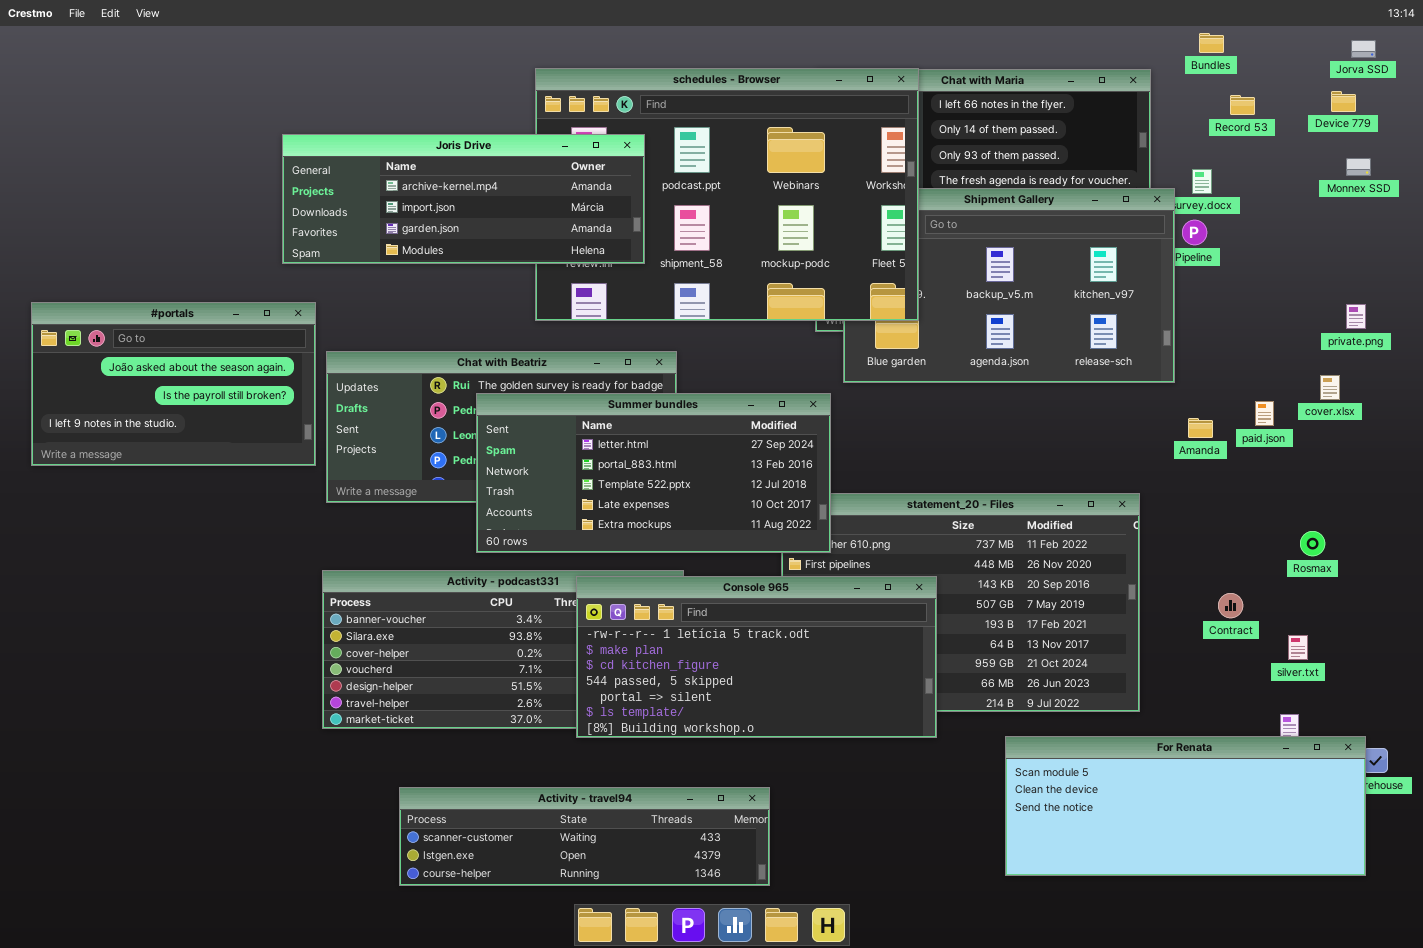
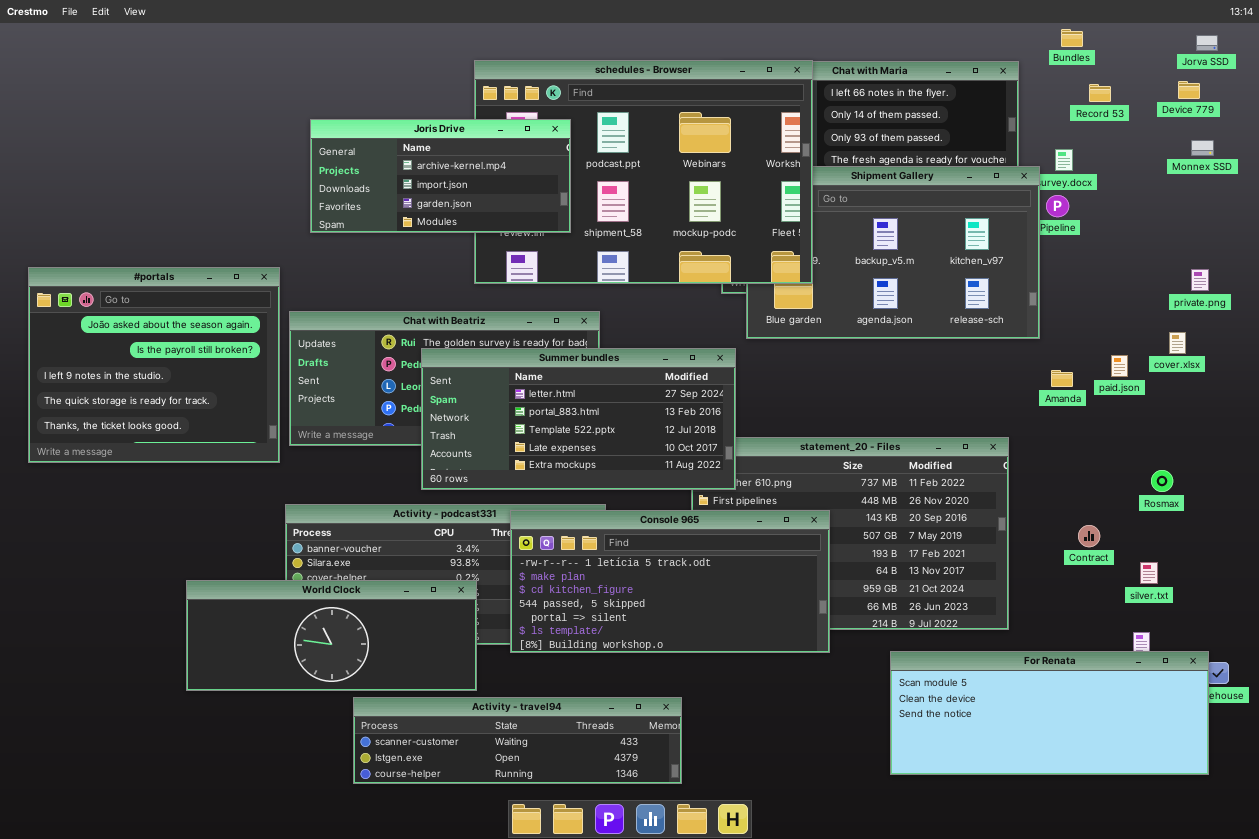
Joris Drive: [282,134,645,264] -> [310,119,571,233], resized
#portals: [31,302,316,466] -> [28,267,280,463], resized
World Clock: none -> [186,580,477,691], opened

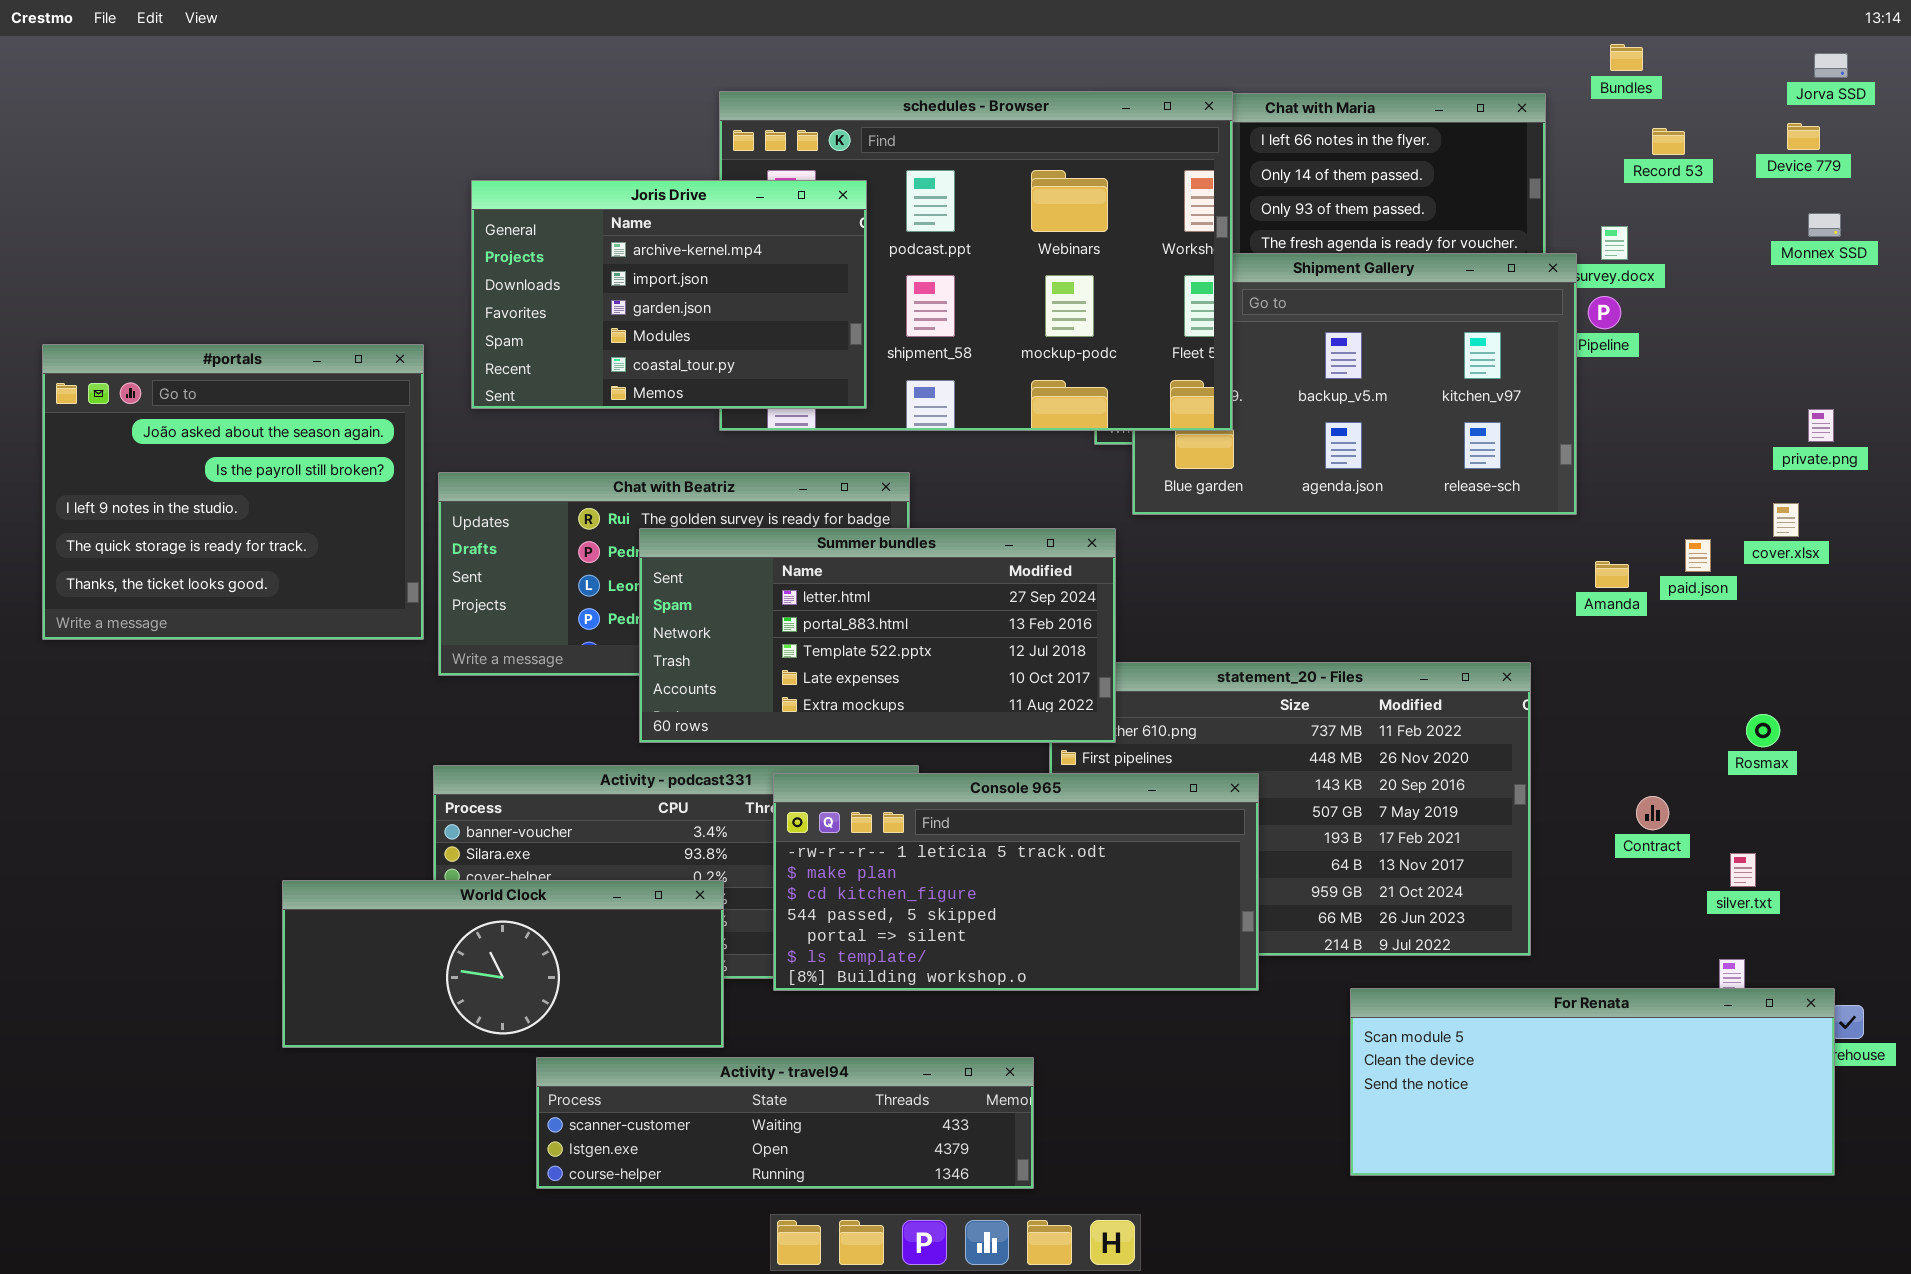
Joris Drive: [310,119,571,233] -> [471,180,867,409], resized
#portals: [28,267,280,463] -> [42,344,424,640], moved

